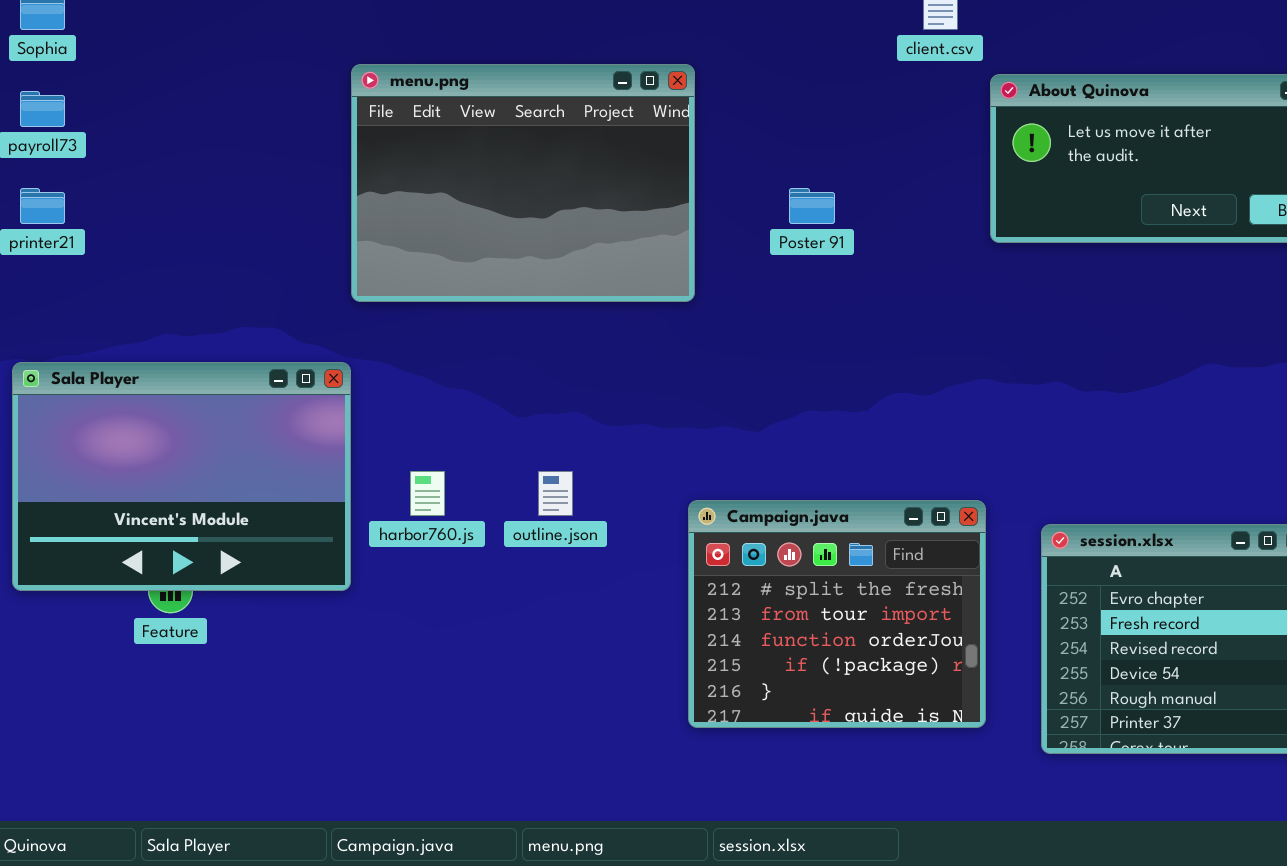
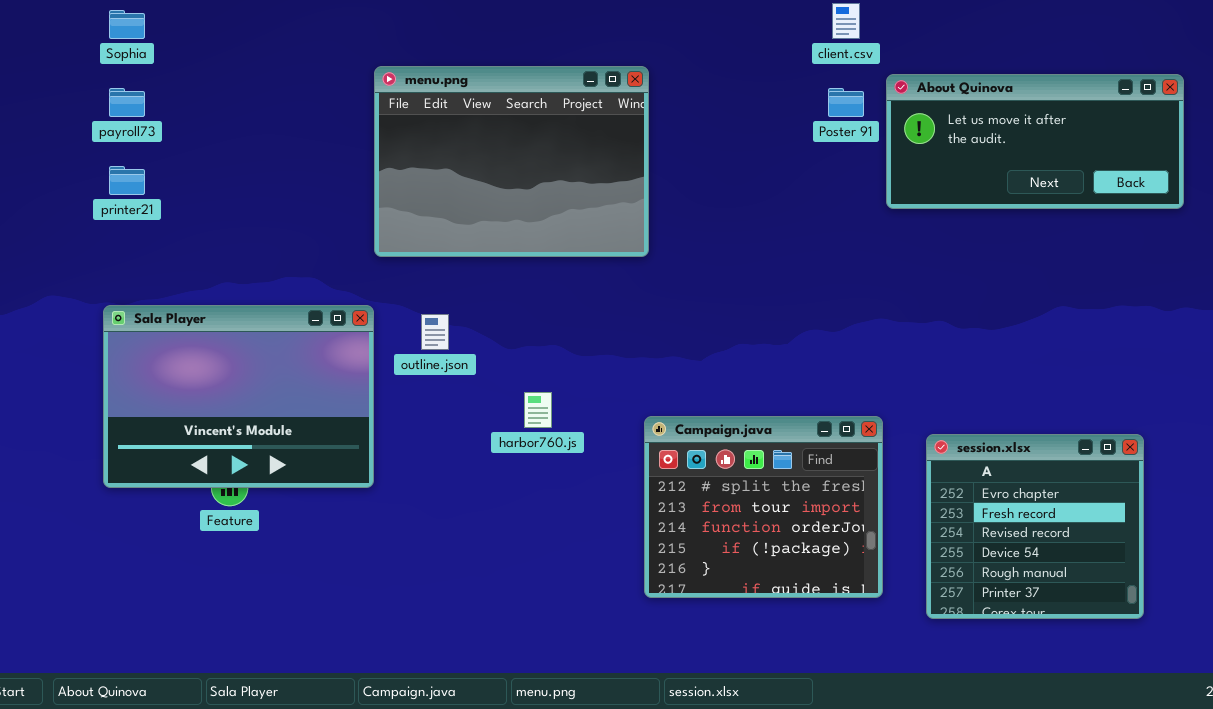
Poster 91: [789,188,835,224] -> [828,88,864,117], moved
harbor760.js: [410,471,445,516] -> [524,392,552,428], moved
outline.json: [538,471,573,516] -> [421,314,449,350], moved

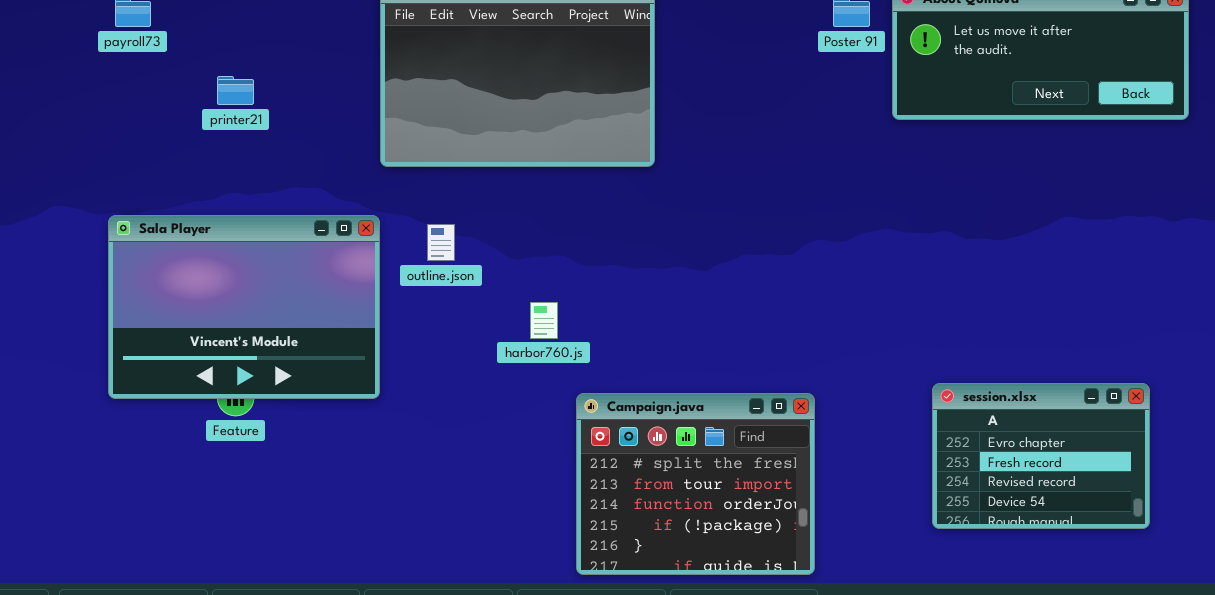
printer21: [109,166,145,195] -> [217,76,254,105], moved
Campaign.java: [644,416,883,598] -> [576,393,815,575], moved
session.xlsx: [926,434,1144,619] -> [932,383,1150,529], resized

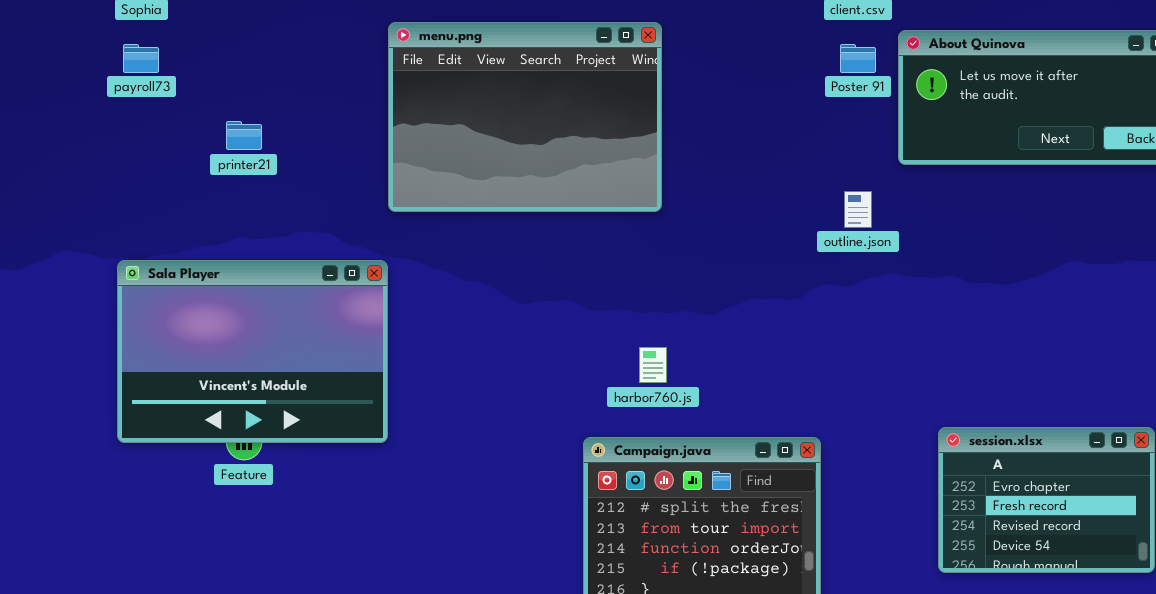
outline.json: [427,224,455,261] -> [844,191,872,228], moved
harbor760.js: [530,302,558,339] -> [639,347,667,383], moved

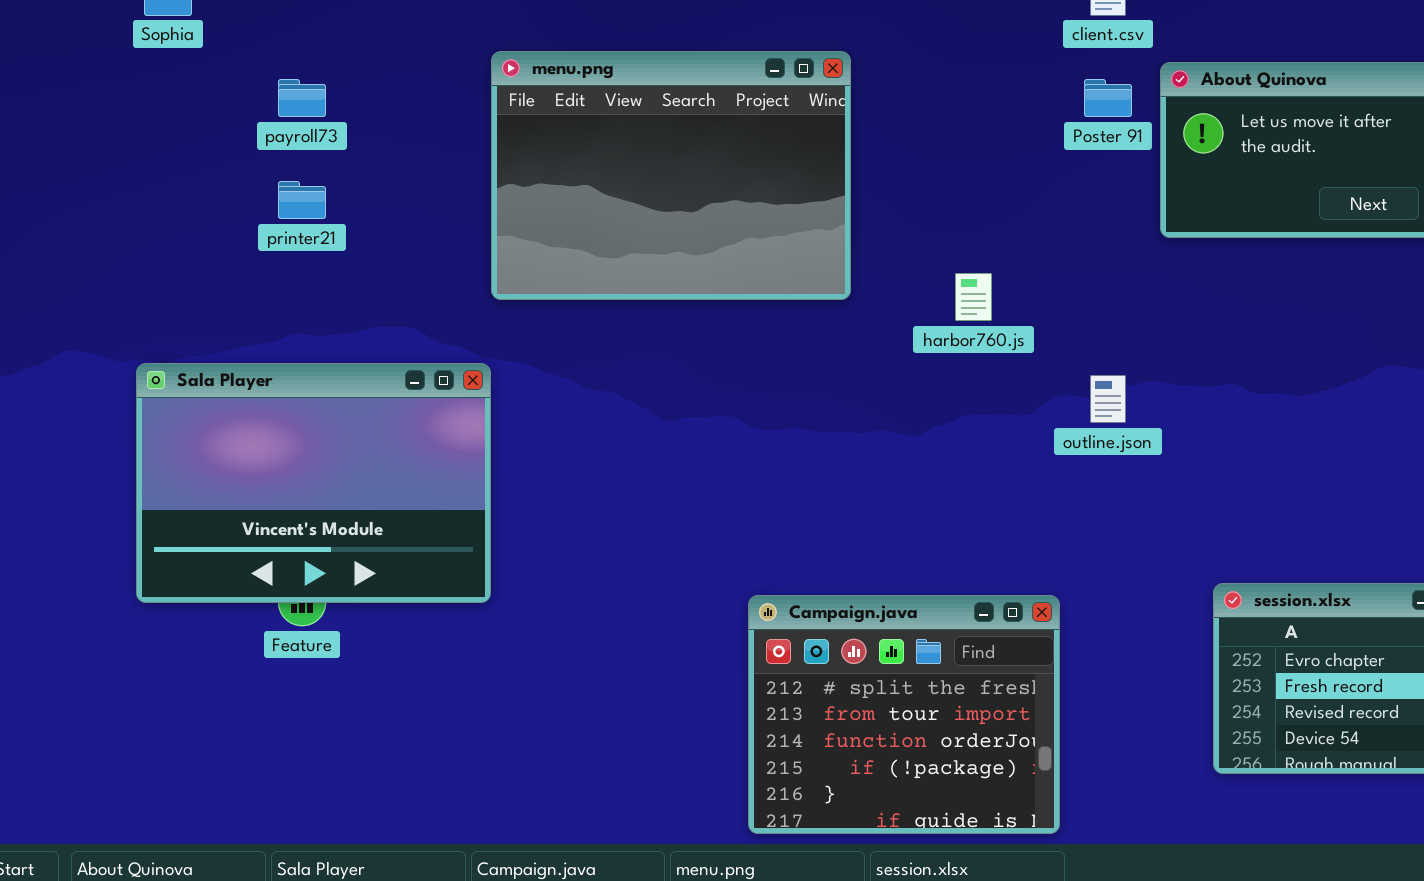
payroll73: [123,44,159,73] -> [278,79,326,117], moved
outline.json: [844,191,872,228] -> [1090,375,1126,423], moved
harbor760.js: [639,347,667,383] -> [955,273,992,321], moved

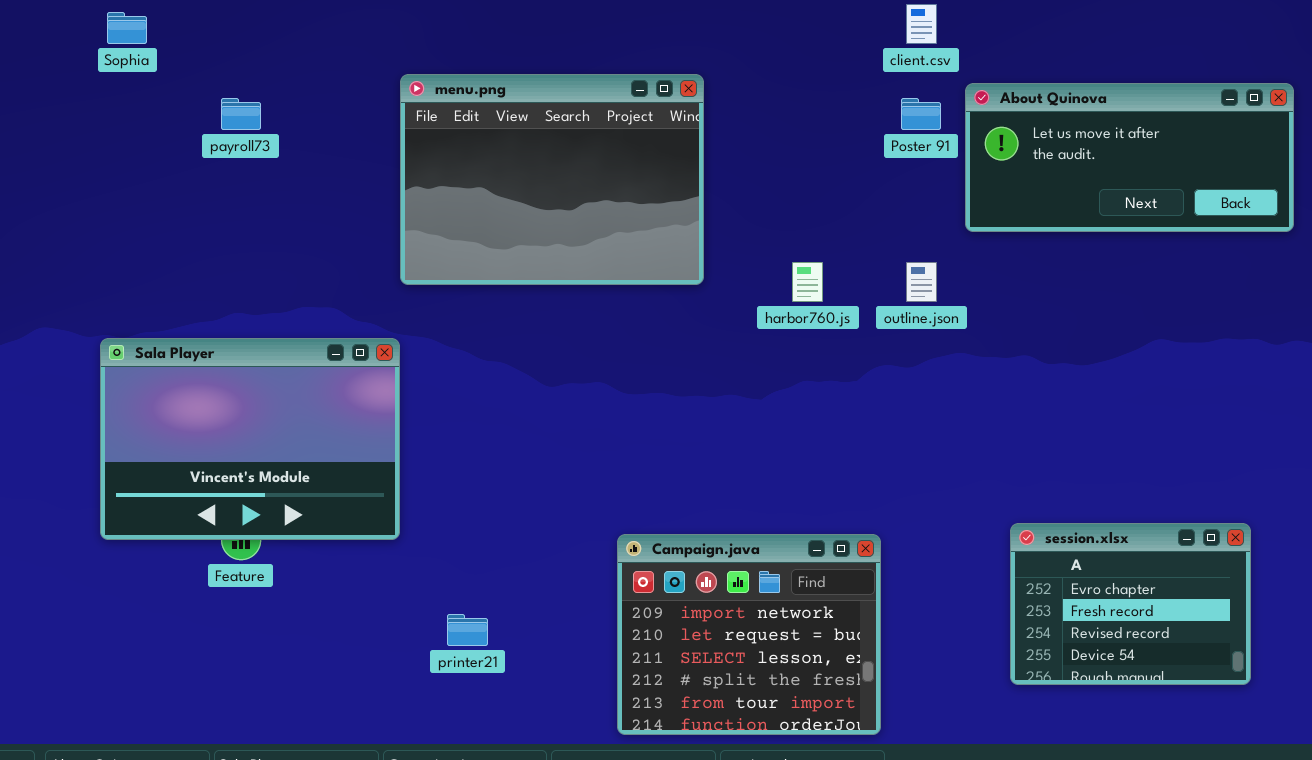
printer21: [278,181,326,219] -> [447,614,488,646], moved
outline.json: [1090,375,1126,423] -> [906,262,937,302], moved
Campaign.java: [748,595,1060,834] -> [617,534,881,735], scrolled up 3 rows

